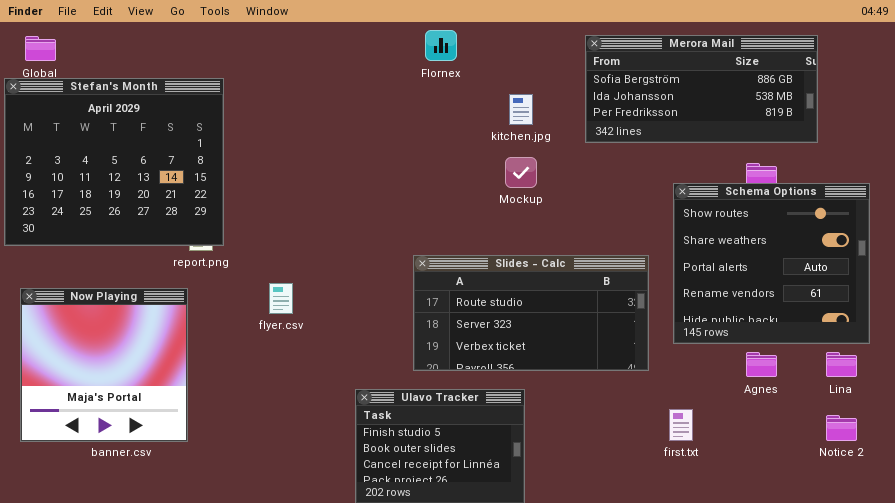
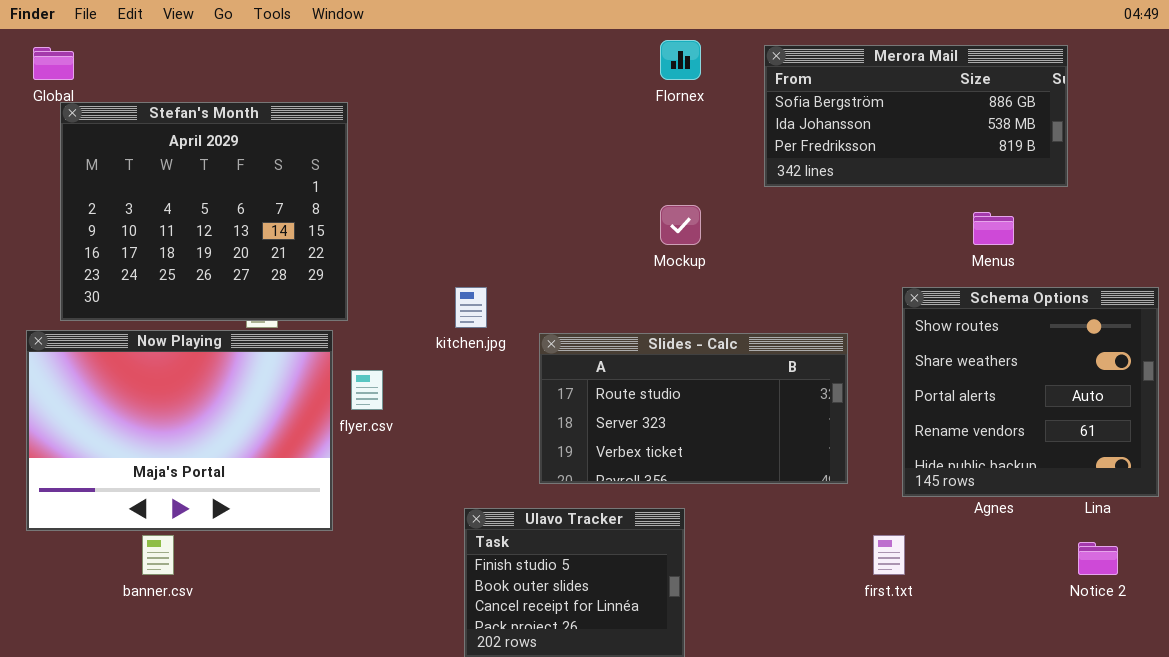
Flornex: [425,30,457,61] -> [660,40,701,80], moved
Stefan's Month: [4,78,224,246] -> [60,102,348,321], moved
kitchen.jpg: [509,94,533,125] -> [455,287,487,328], moved
Schema Options: [673,183,870,344] -> [902,287,1159,497], moved
Now Playing: [20,288,188,442] -> [26,330,333,531], moved, resized

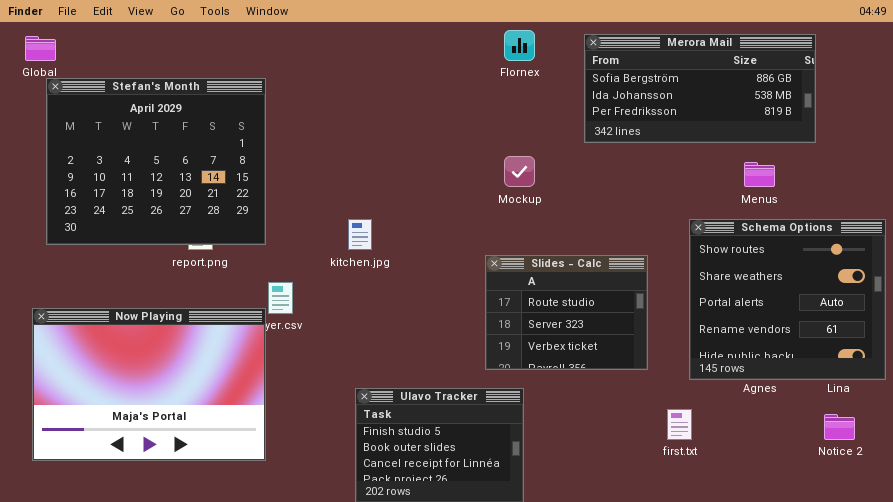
Now Playing: [26,330,333,531] -> [32,308,266,461], moved
Slides - Calc: [539,333,848,484] -> [485,255,648,370], resized

